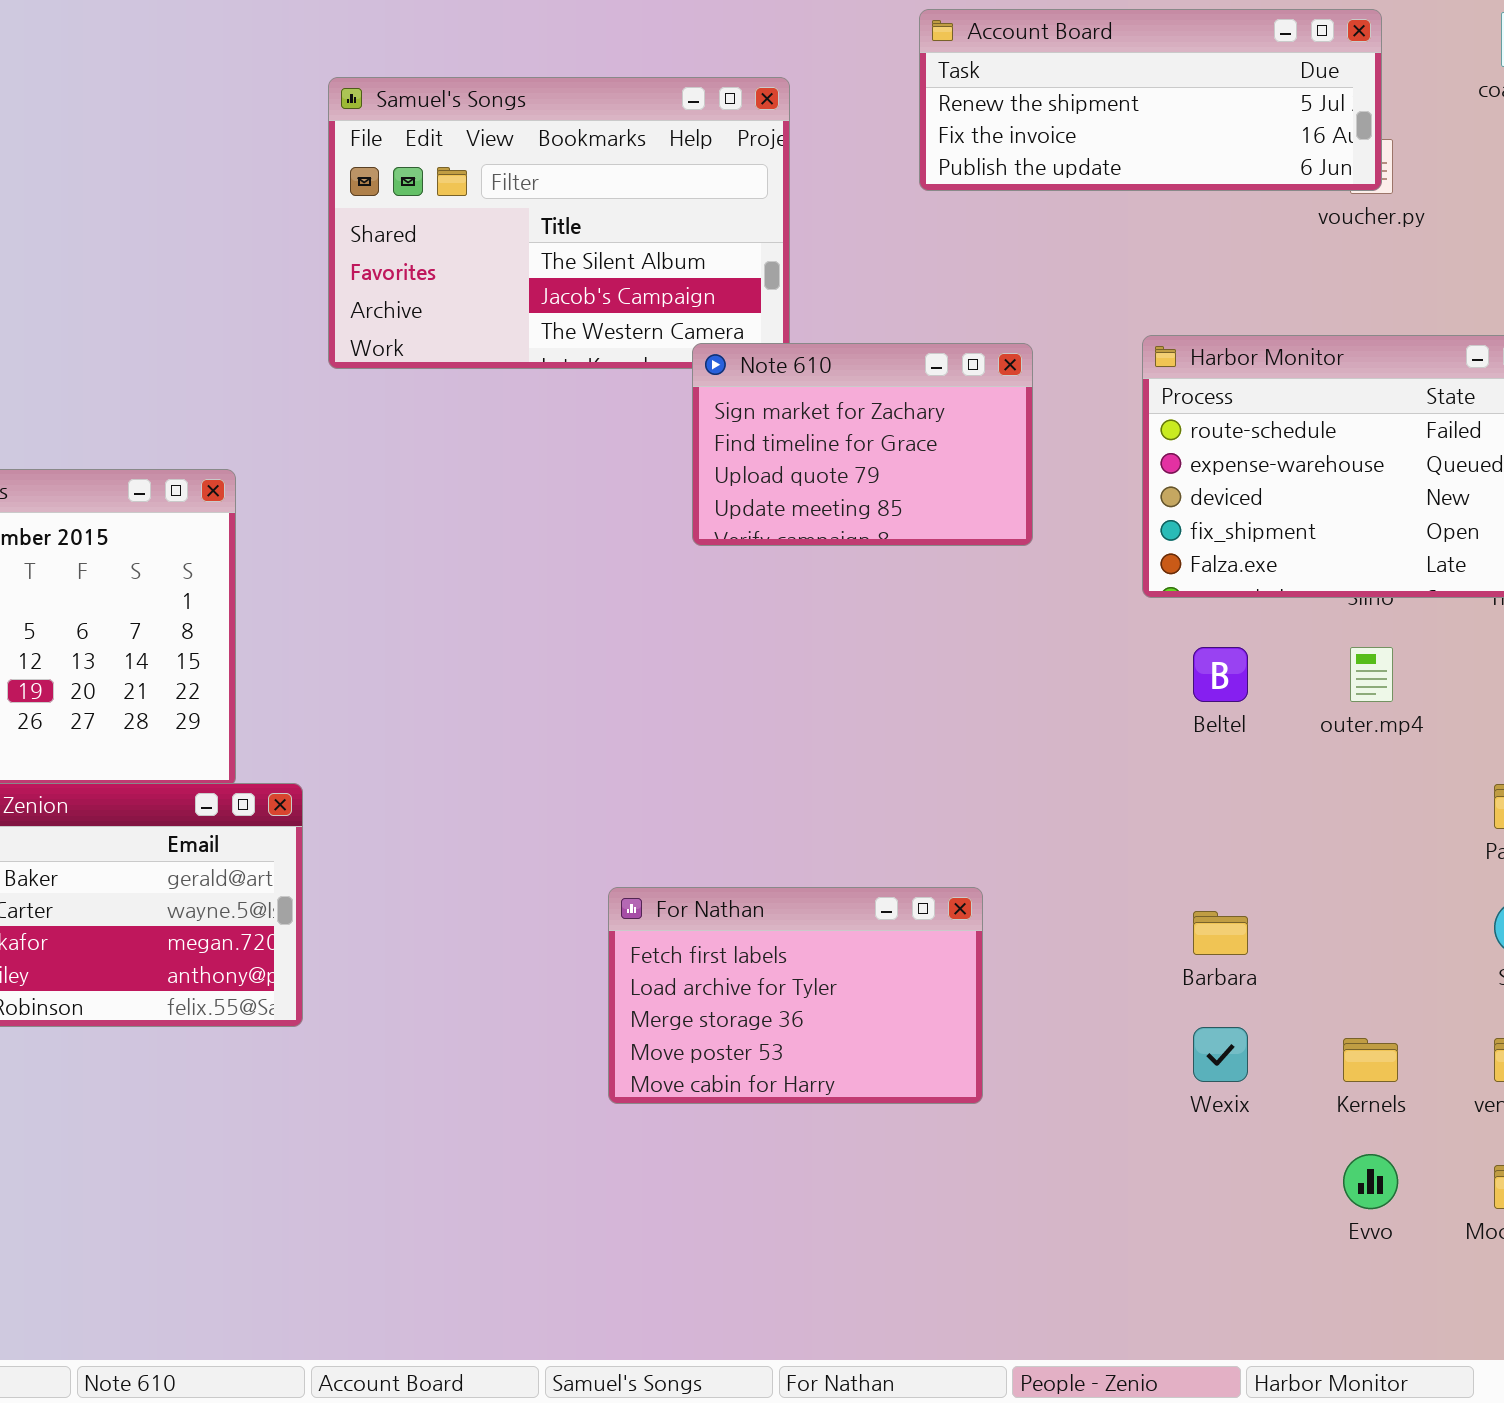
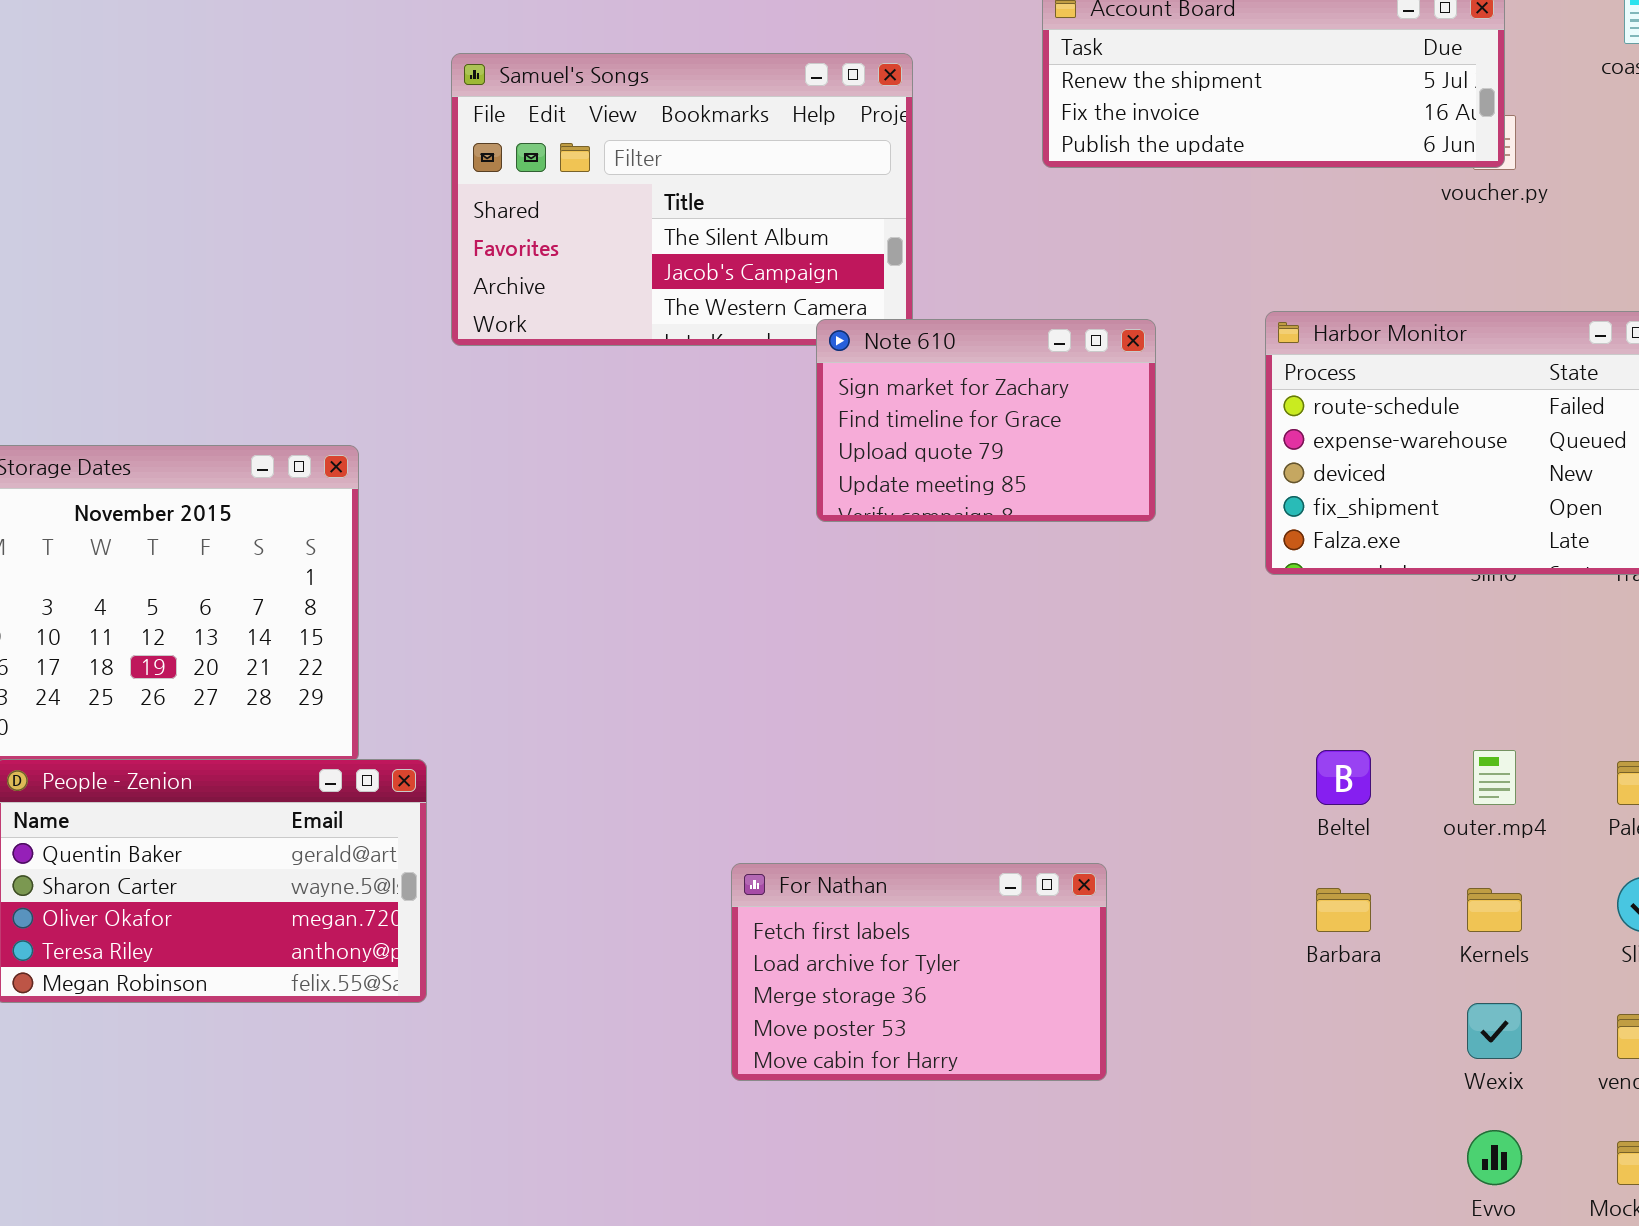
Beltel: [1193,647,1248,702] -> [1316,750,1371,805], moved
outer.mp4: [1350,647,1393,702] -> [1473,750,1516,805], moved
Wexix: [1193,1027,1248,1082] -> [1467,1003,1522,1059], moved
Kernels: [1343,1038,1398,1082] -> [1467,888,1522,932], moved

